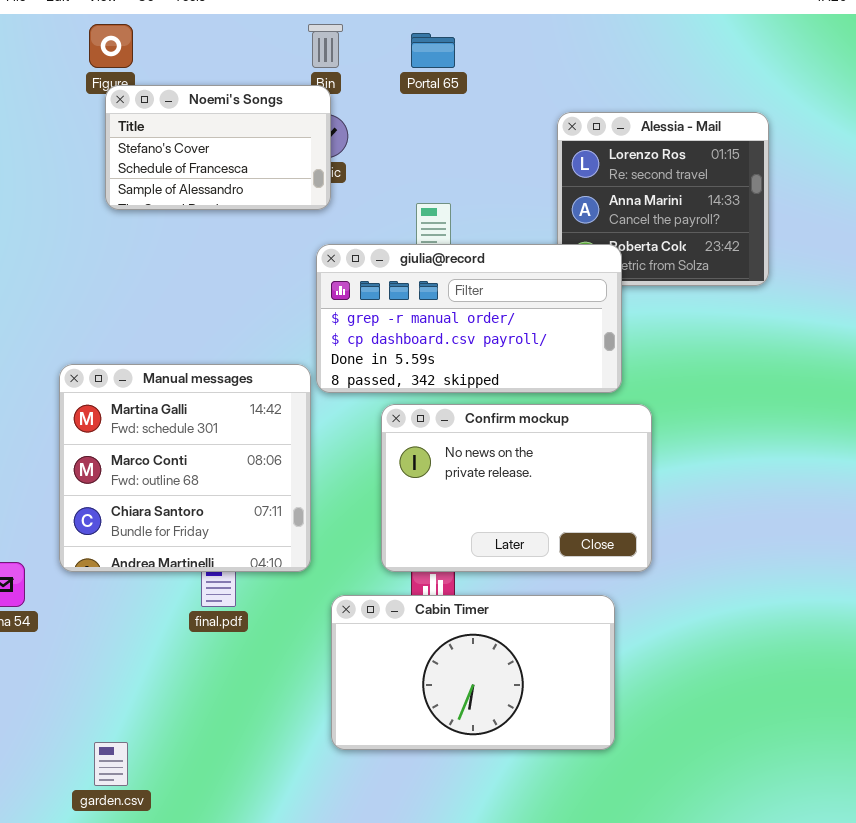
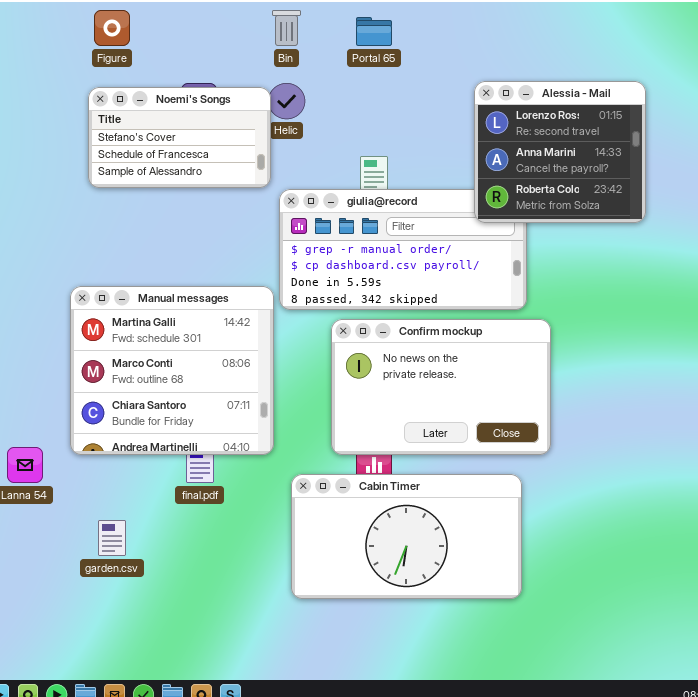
Noemi's Songs: [105,85,331,210] -> [88,87,271,188], moved
Alessia - Mail: [557,112,769,286] -> [474,81,646,223], raised
garden.csv: [94,742,128,786] -> [98,520,126,556], moved

